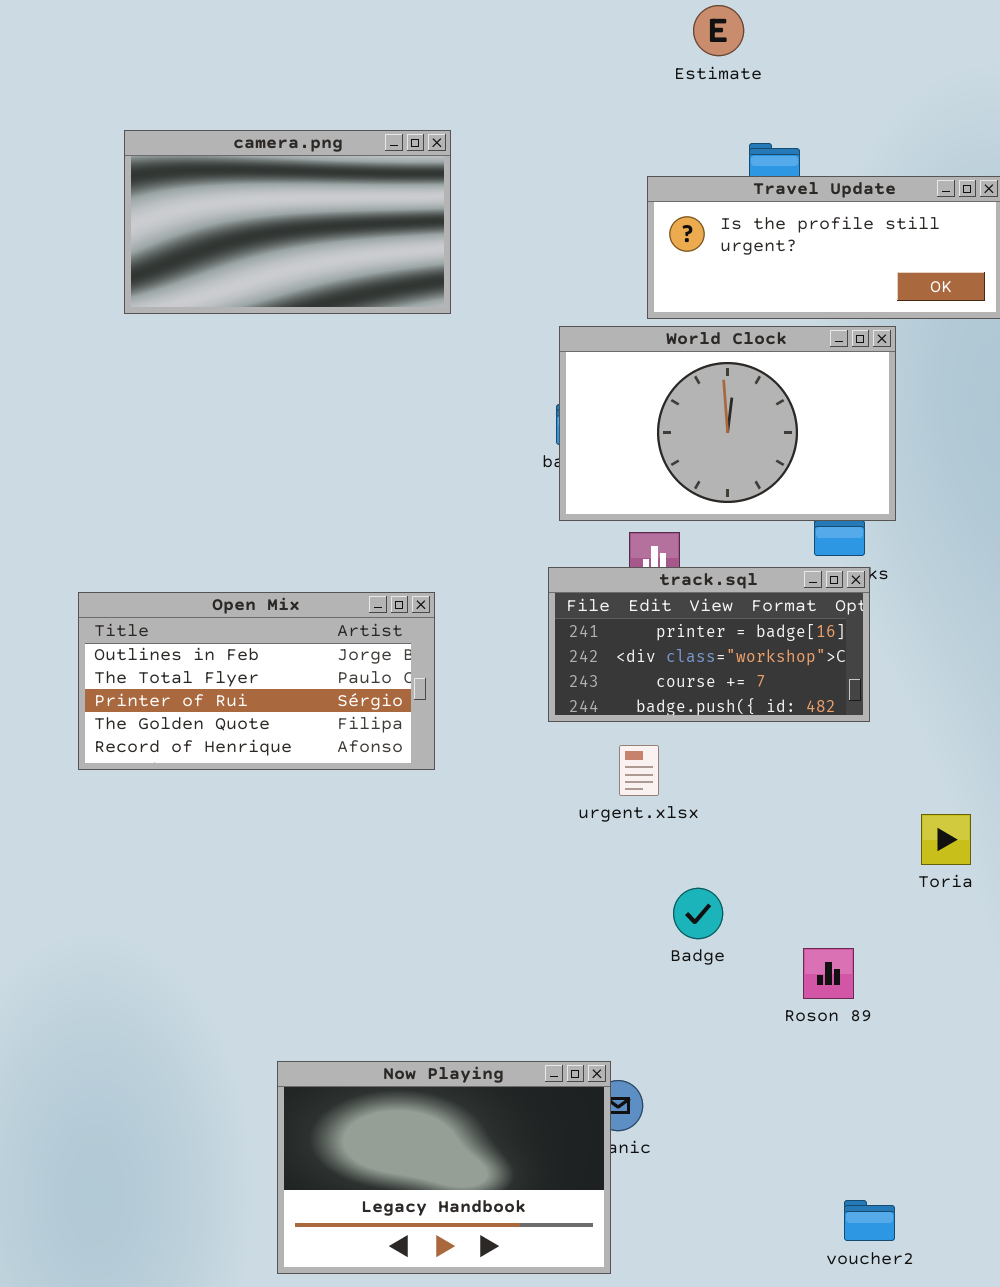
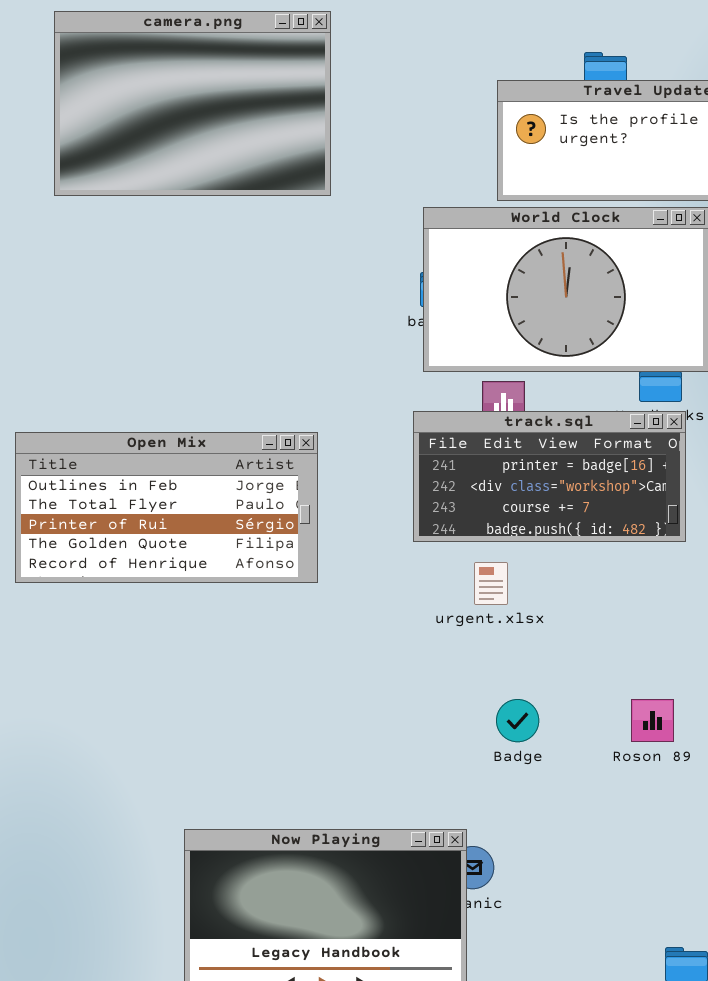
camera.png: [124,130,451,314] -> [54,11,331,196], resized
Badge: [673,888,723,939] -> [496,699,539,742], moved
Roson 89: [803,948,854,999] -> [631,699,674,742], moved

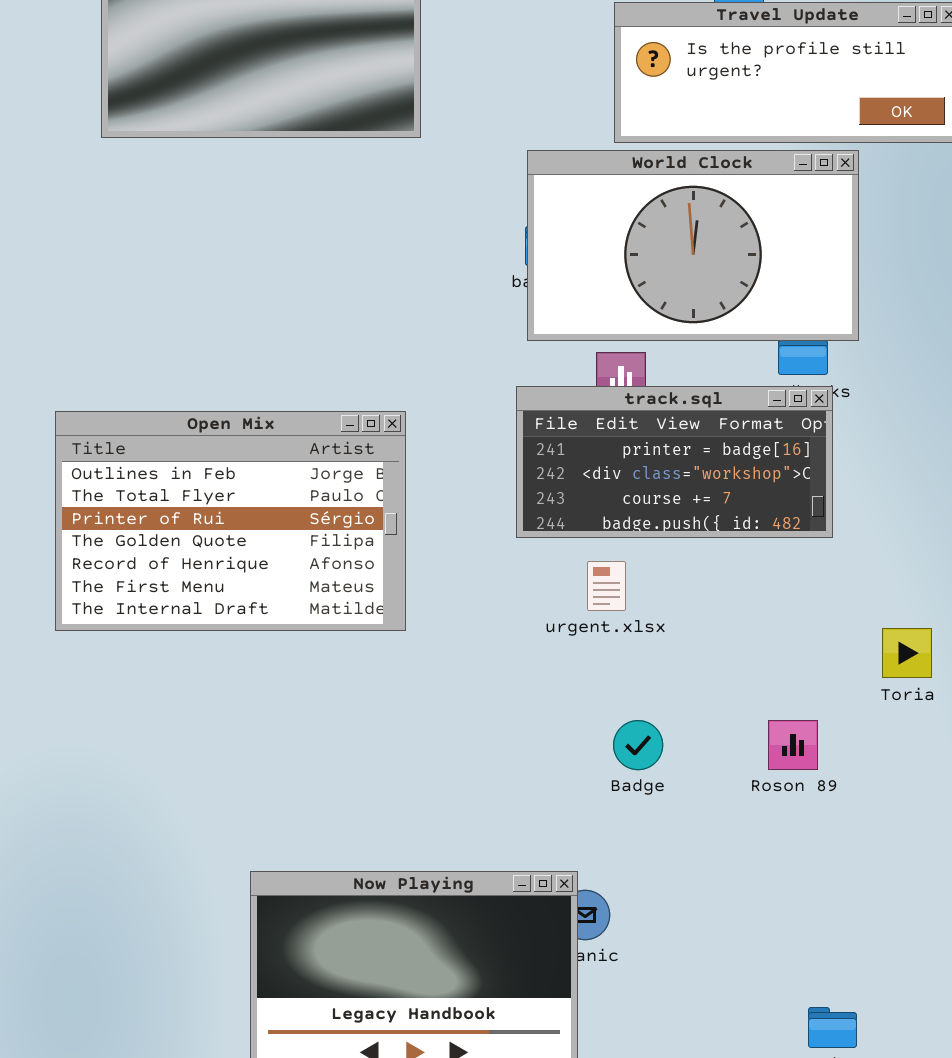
Open Mix: [15,432,318,583] -> [55,411,406,631], resized

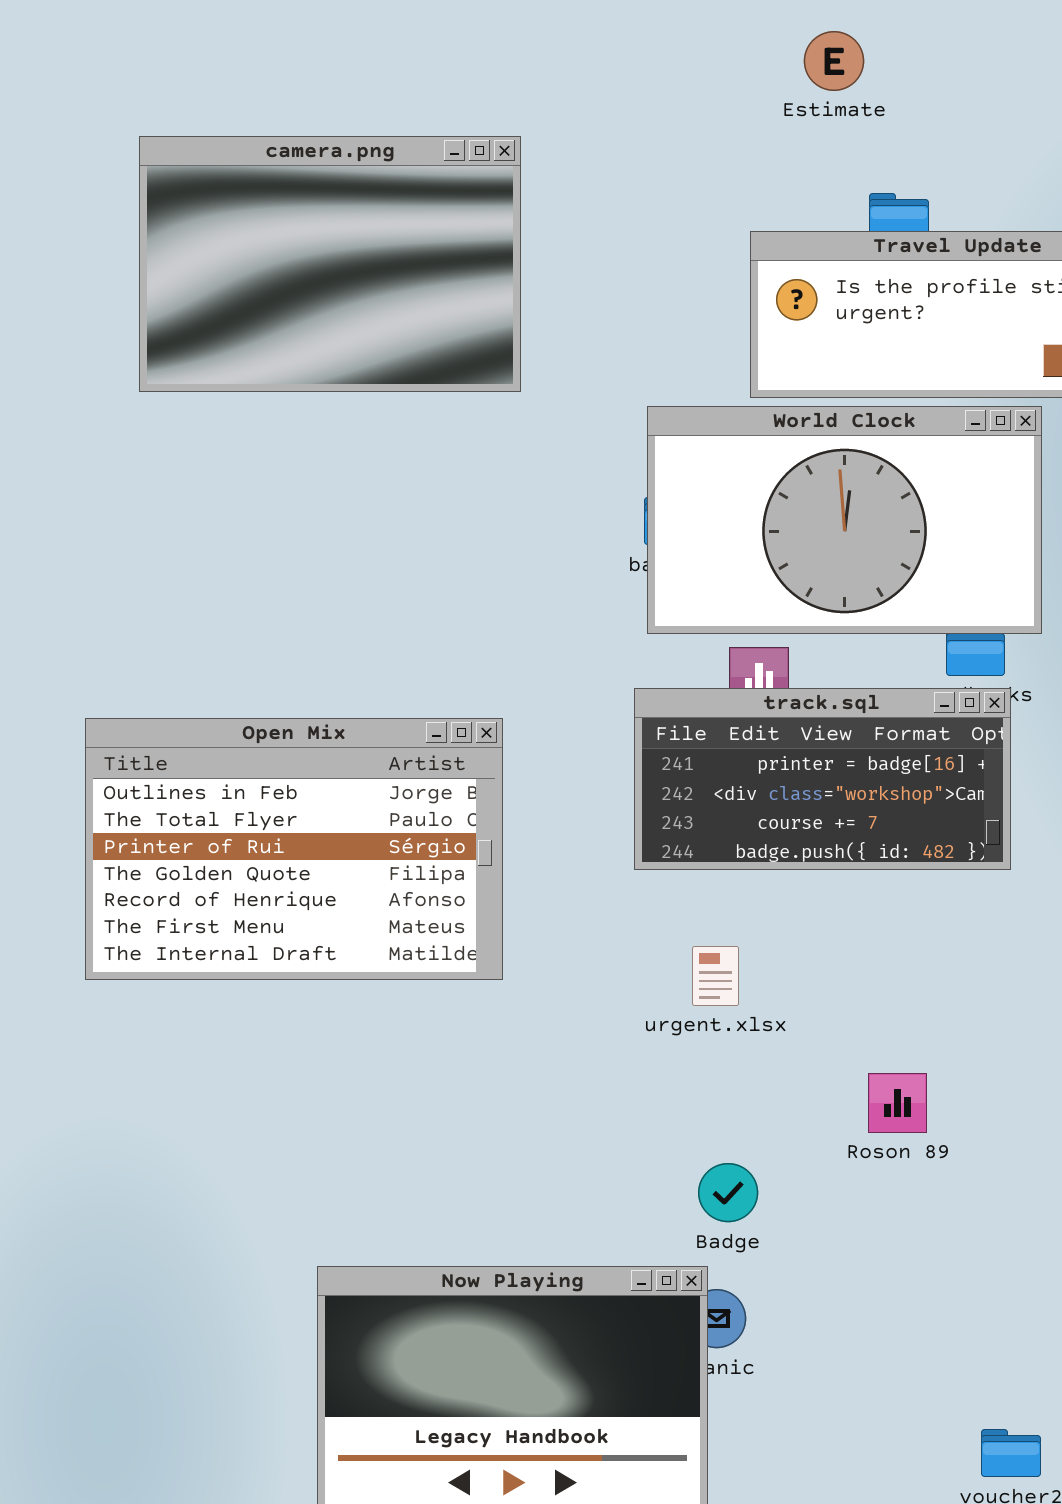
urgent.xlsx: [587,561,626,611] -> [692,946,739,1006], moved
Badge: [613,720,663,770] -> [698,1163,758,1222], moved
Roson 89: [768,720,818,770] -> [868,1073,927,1133], moved

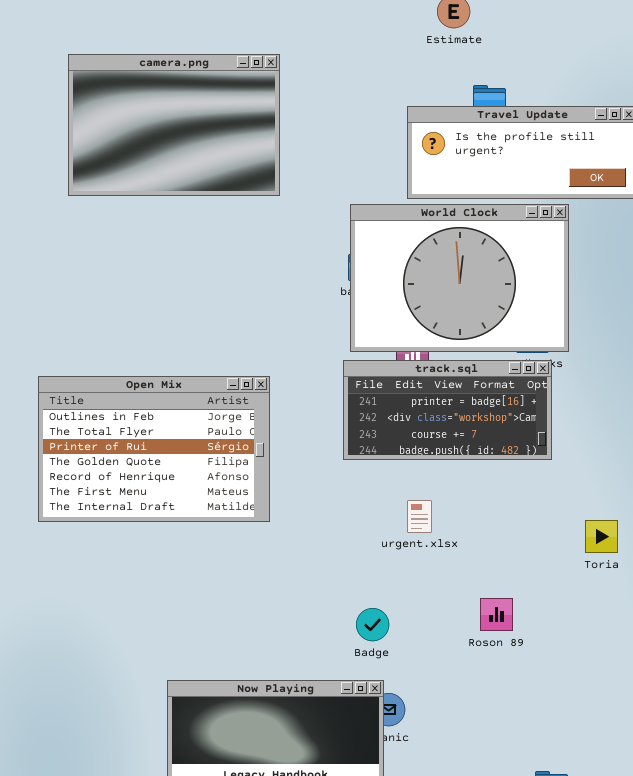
World Clock: [647,406,1042,634] -> [350,204,569,352], resized
urgent.xlsx: [692,946,739,1006] -> [407,500,432,533], moved
Roson 89: [868,1073,927,1133] -> [480,598,513,631], moved
Badge: [698,1163,758,1222] -> [356,608,389,641], moved

